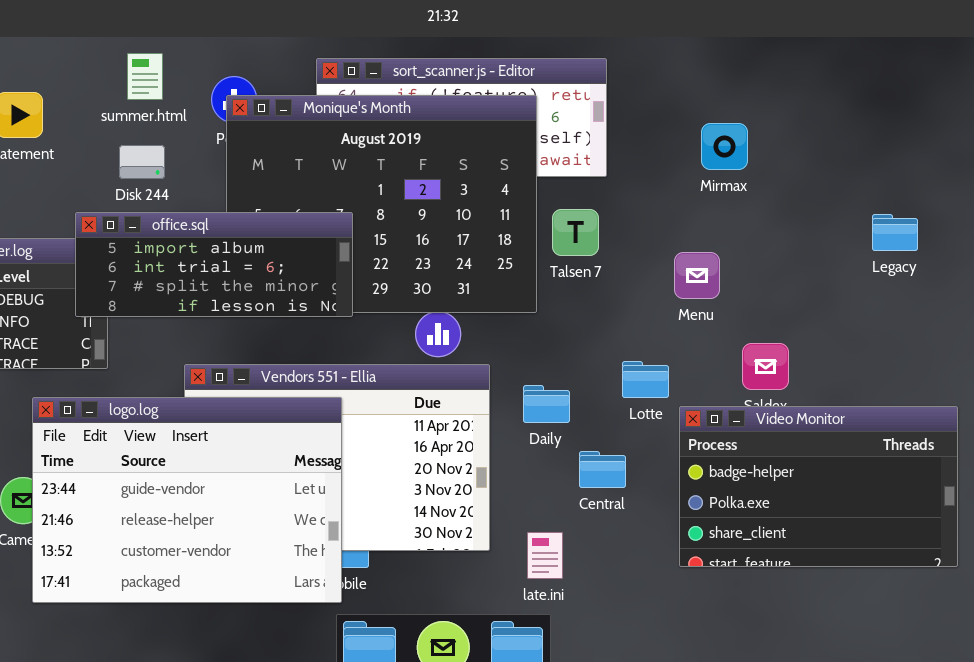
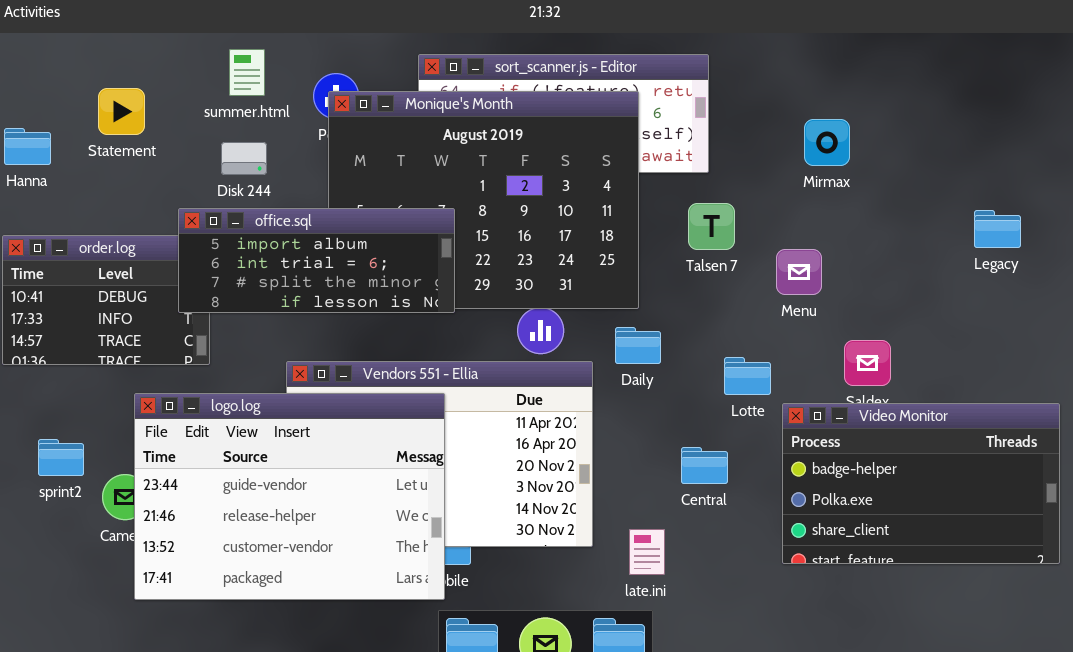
Talsen 7: [552,209,599,256] -> [688,203,735,250], moved
Daily: [523,385,570,423] -> [615,327,661,364], moved

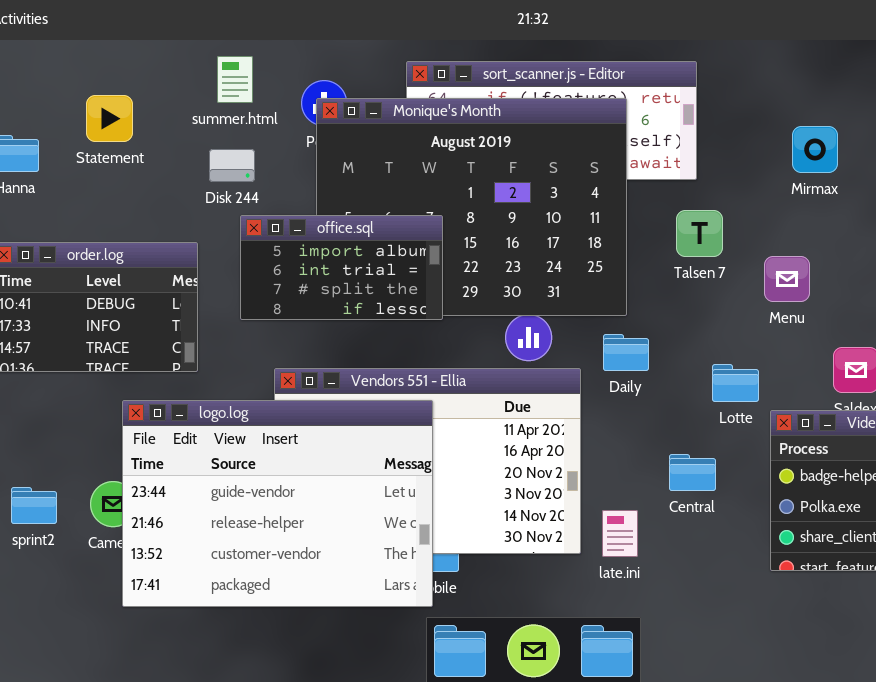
office.sql: [178,208,455,313] -> [240,215,443,320], resized
sprint2: [38,439,84,476] -> [11,487,57,524], moved
late.ini: [629,529,665,575] -> [602,510,638,557], moved

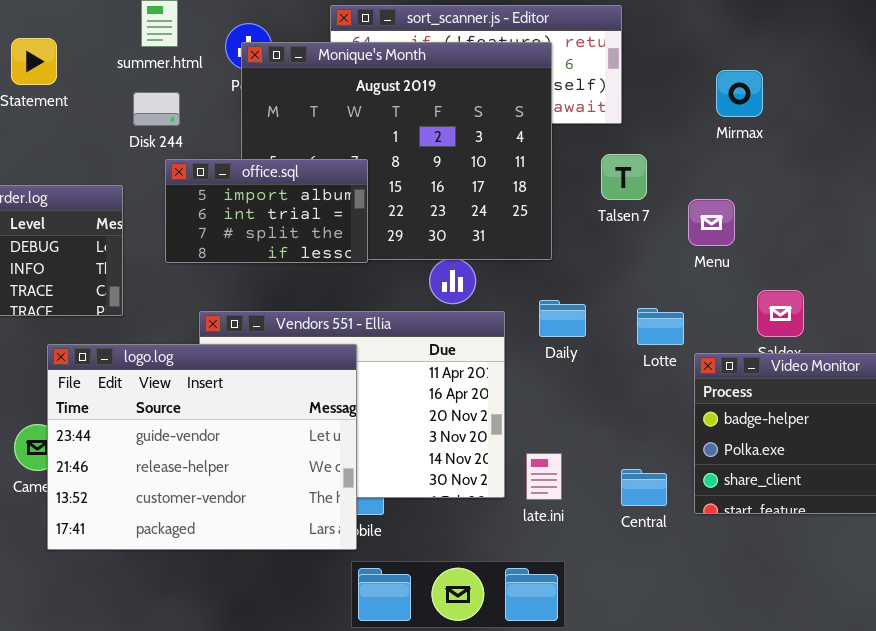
Daily: [603,334,649,371] -> [539,300,586,337], moved
Central: [669,454,716,491] -> [621,469,667,506], moved

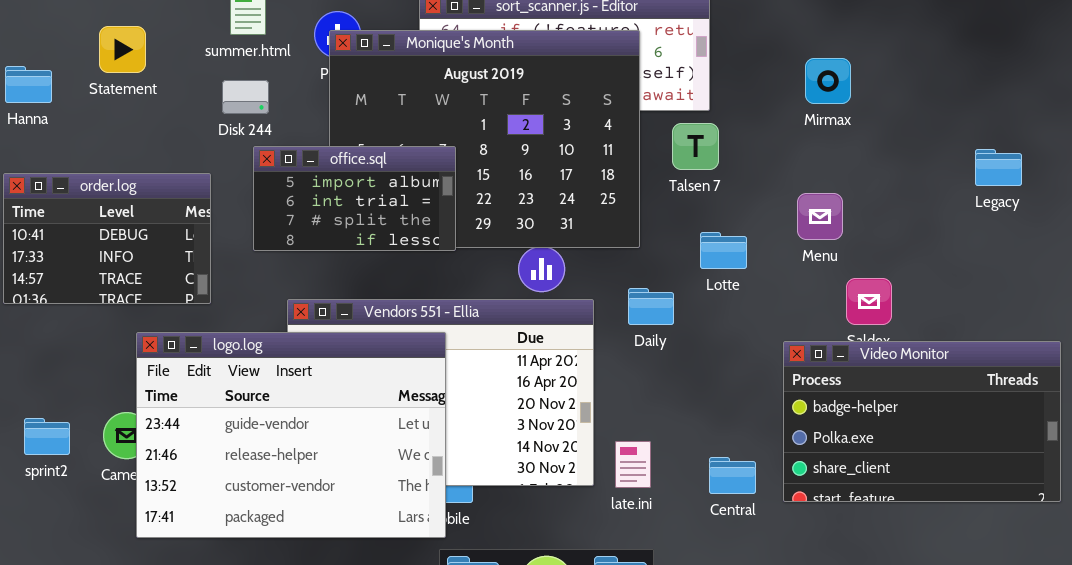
Talsen 7: [601,154,647,200] -> [672,123,719,170], moved
Menu: [688,199,735,246] -> [797,193,843,240], moved
Lotte: [637,308,684,345] -> [700,232,747,269], moved

